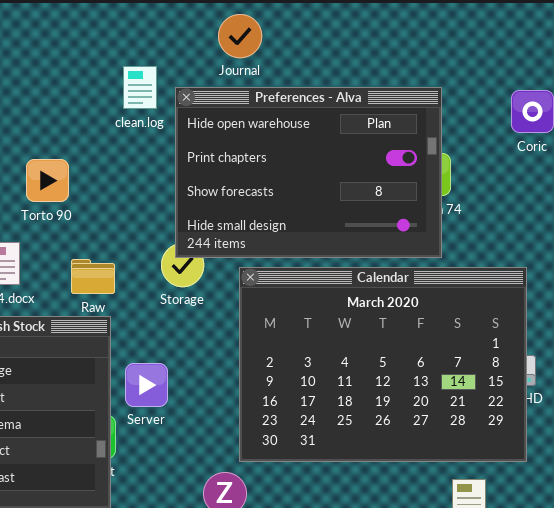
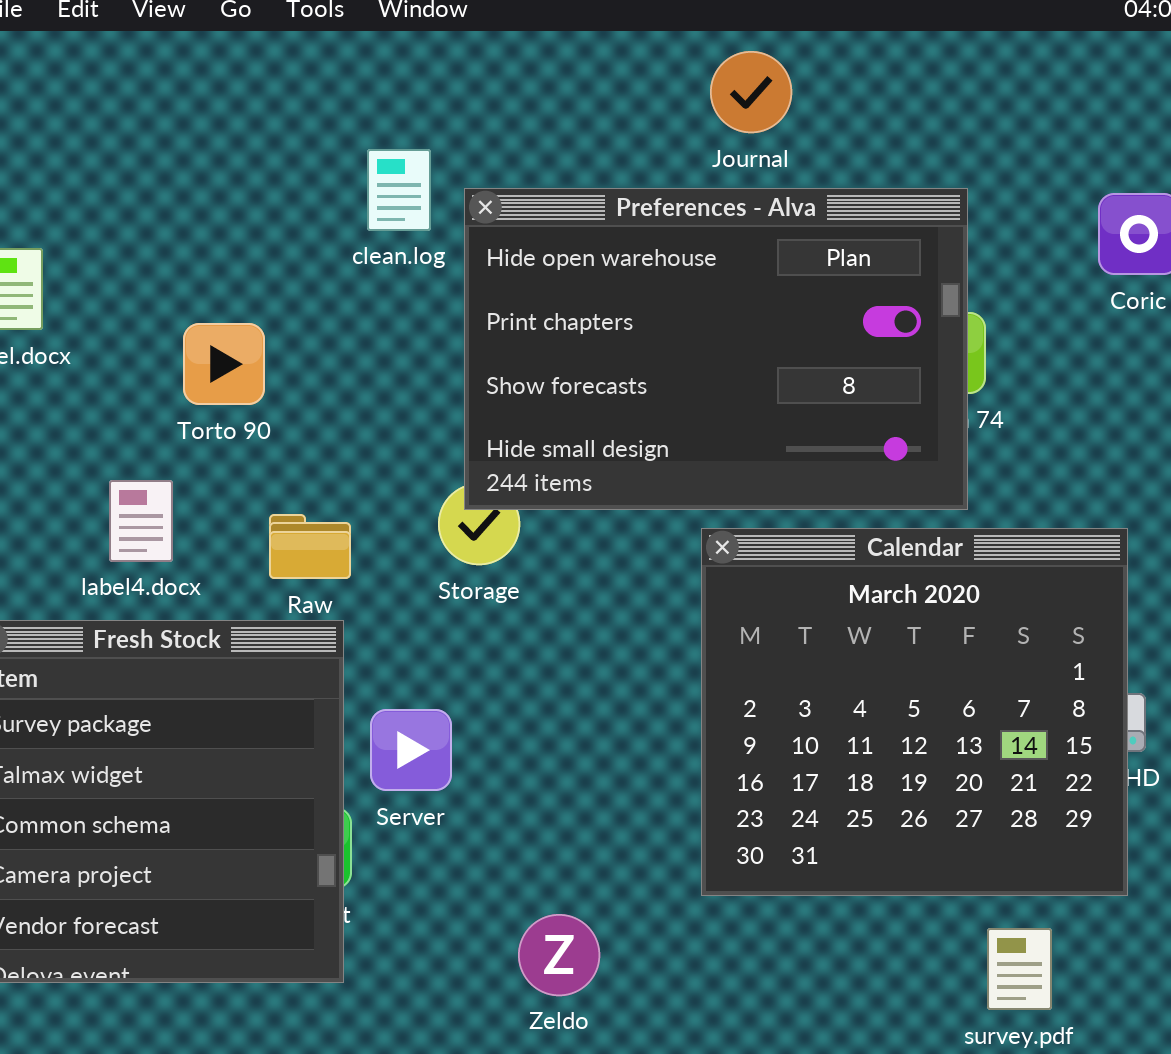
Journal: [218,14,262,58] -> [710,51,792,133], moved
Calendar: [239,267,527,462] -> [701,528,1128,896], resized

